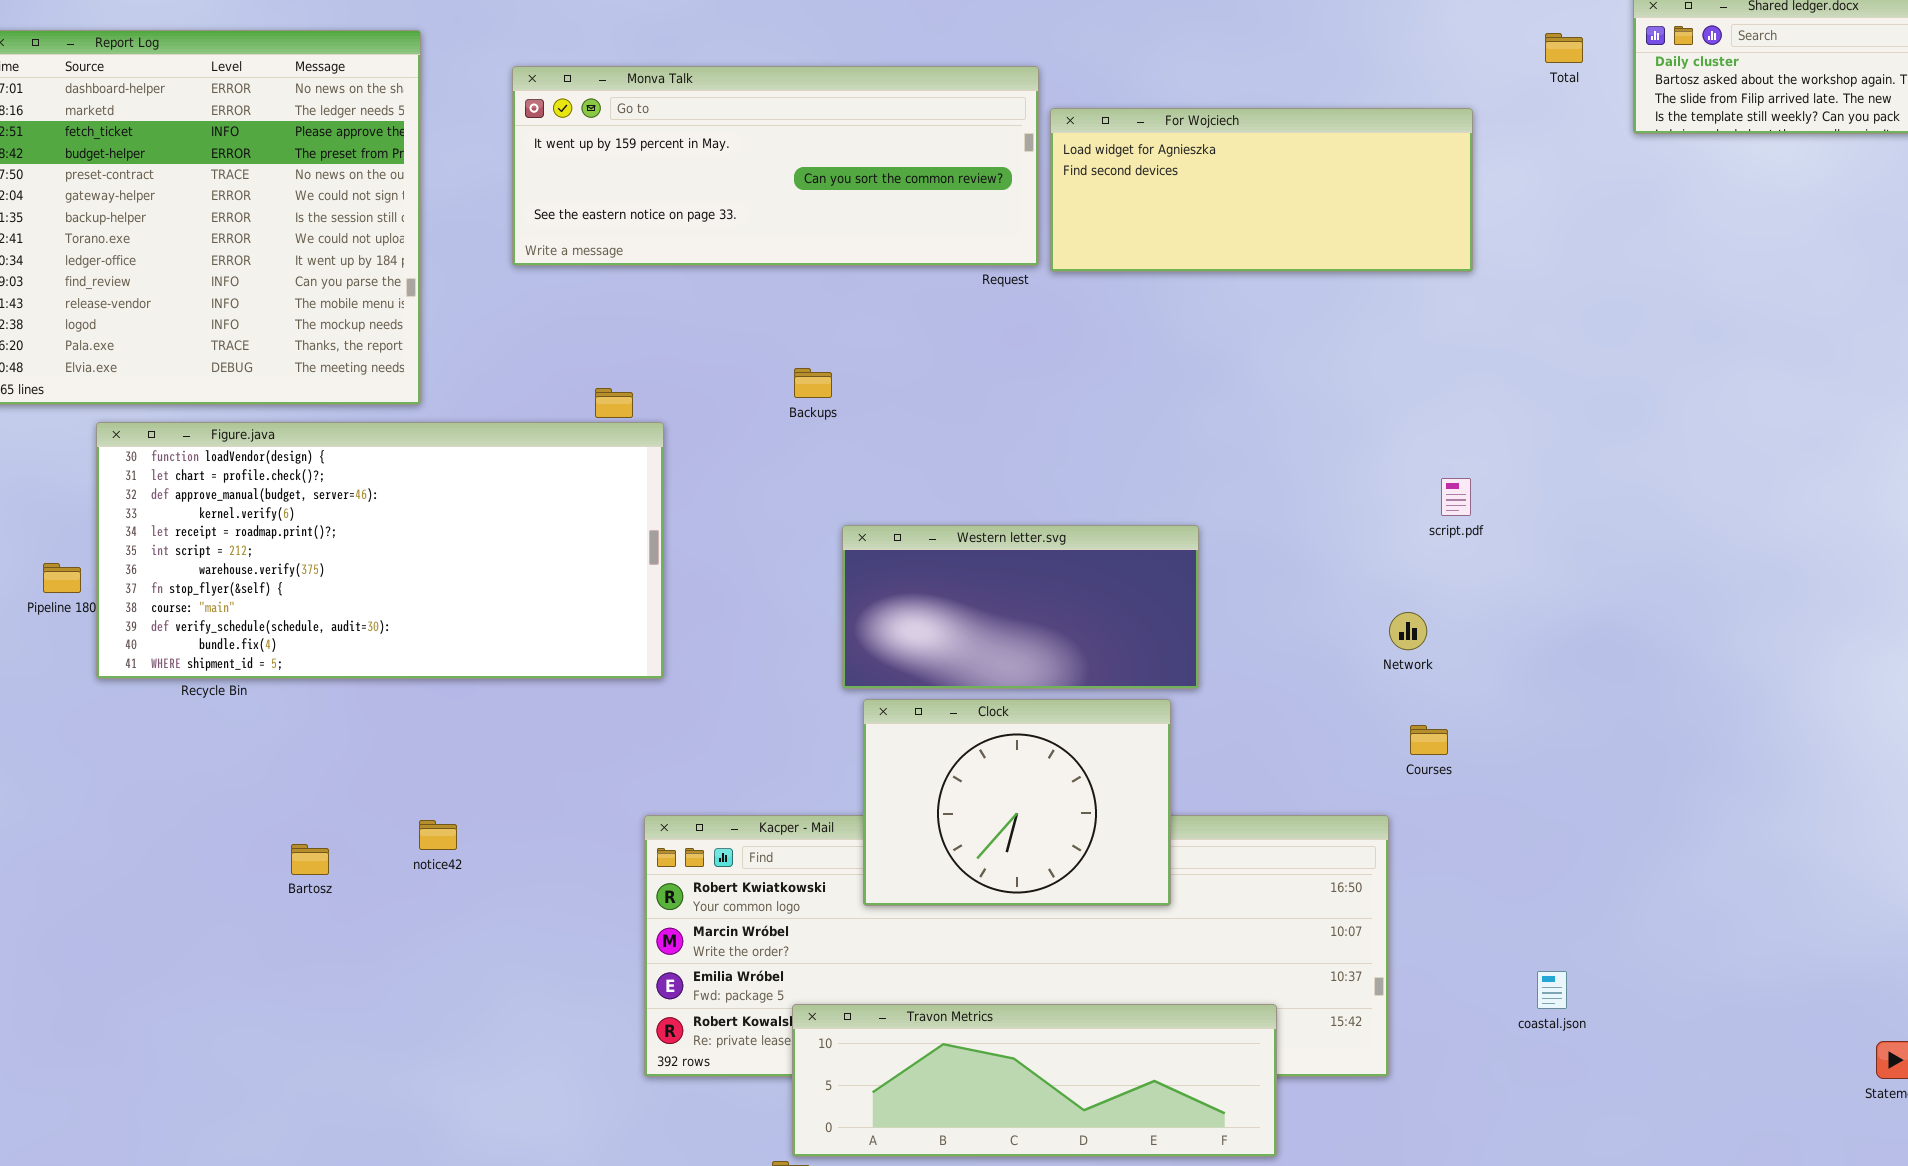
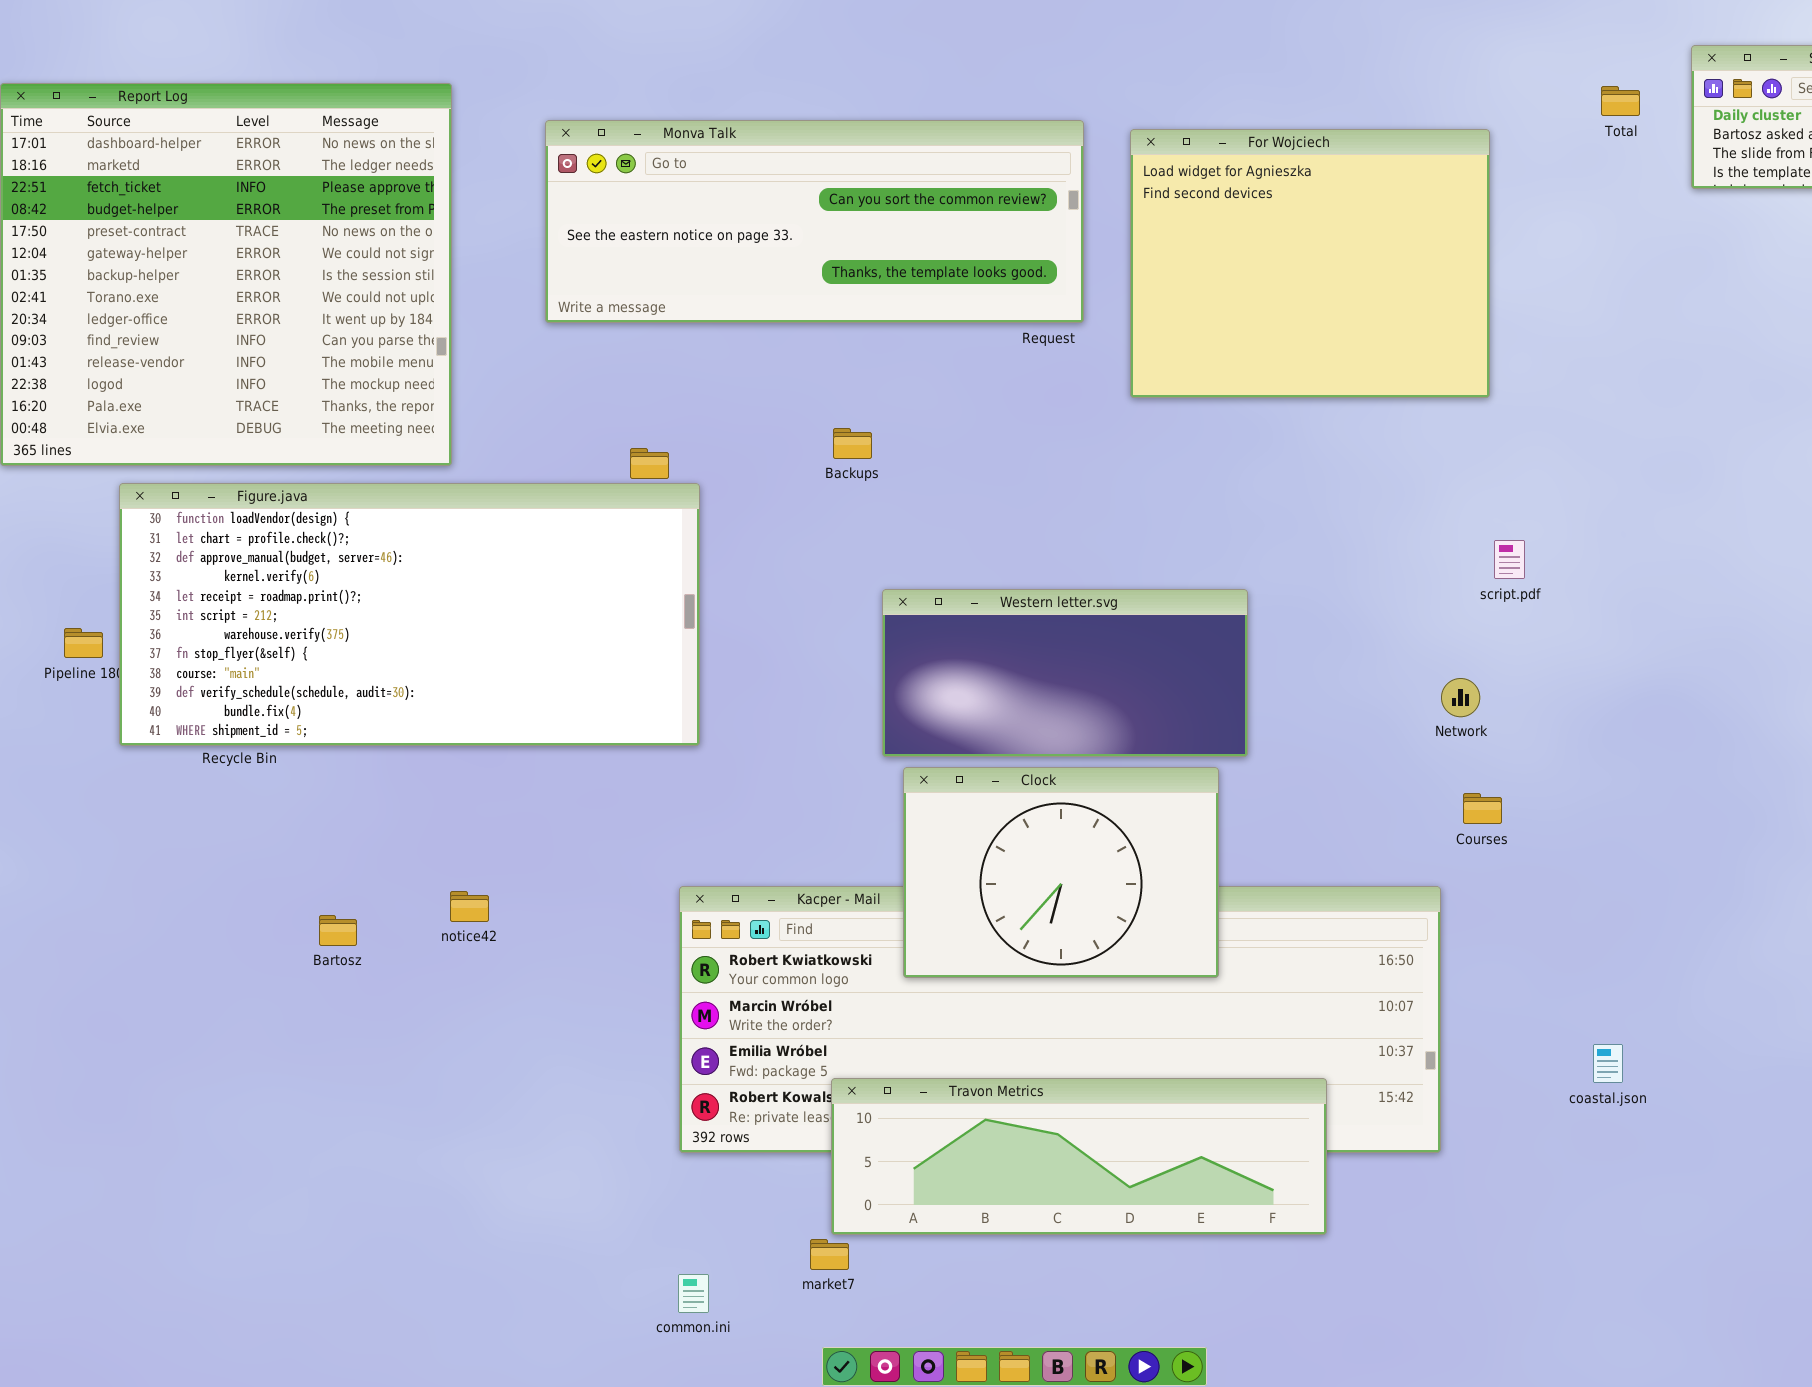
Monva Talk: [512,66,1039,266] -> [545,120,1084,323], scrolled down 1 row
For Wojciech: [1050,108,1473,272] -> [1130,129,1490,398], moved, resized

